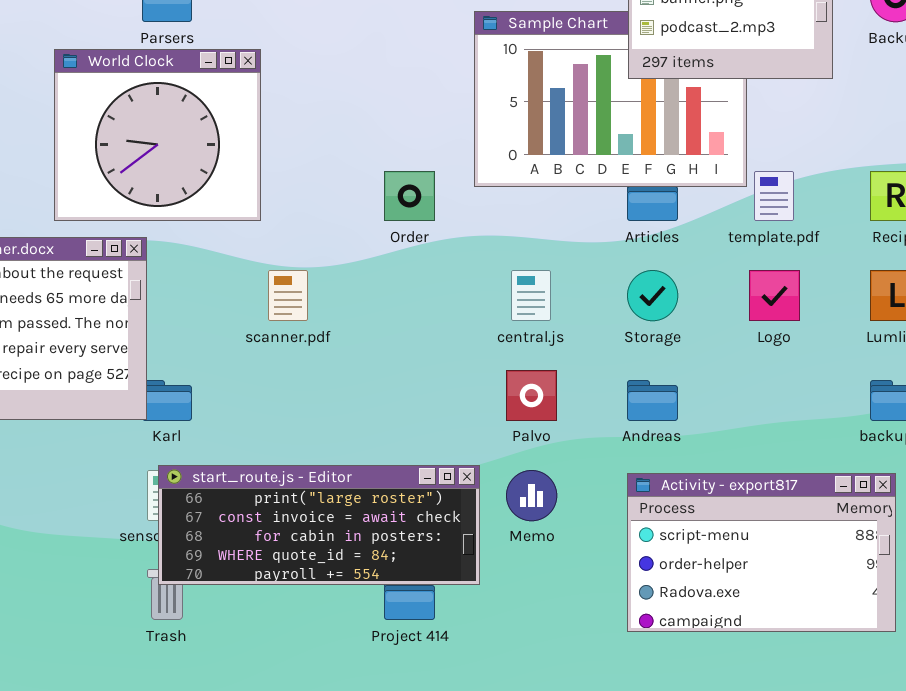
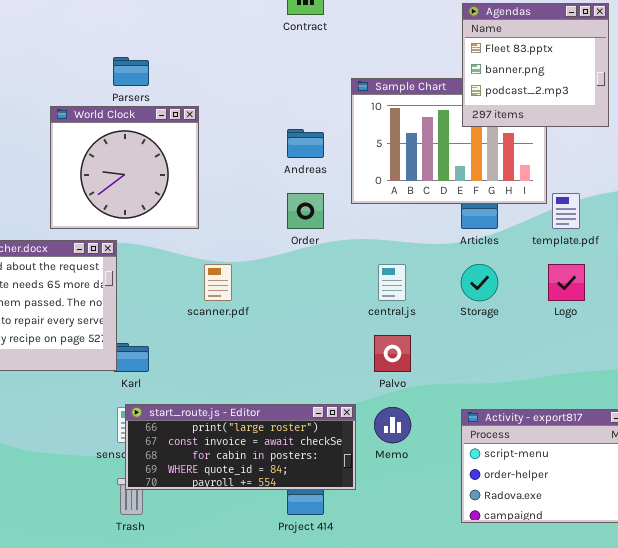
Andreas: [627,380,678,421] -> [287,129,324,158], moved

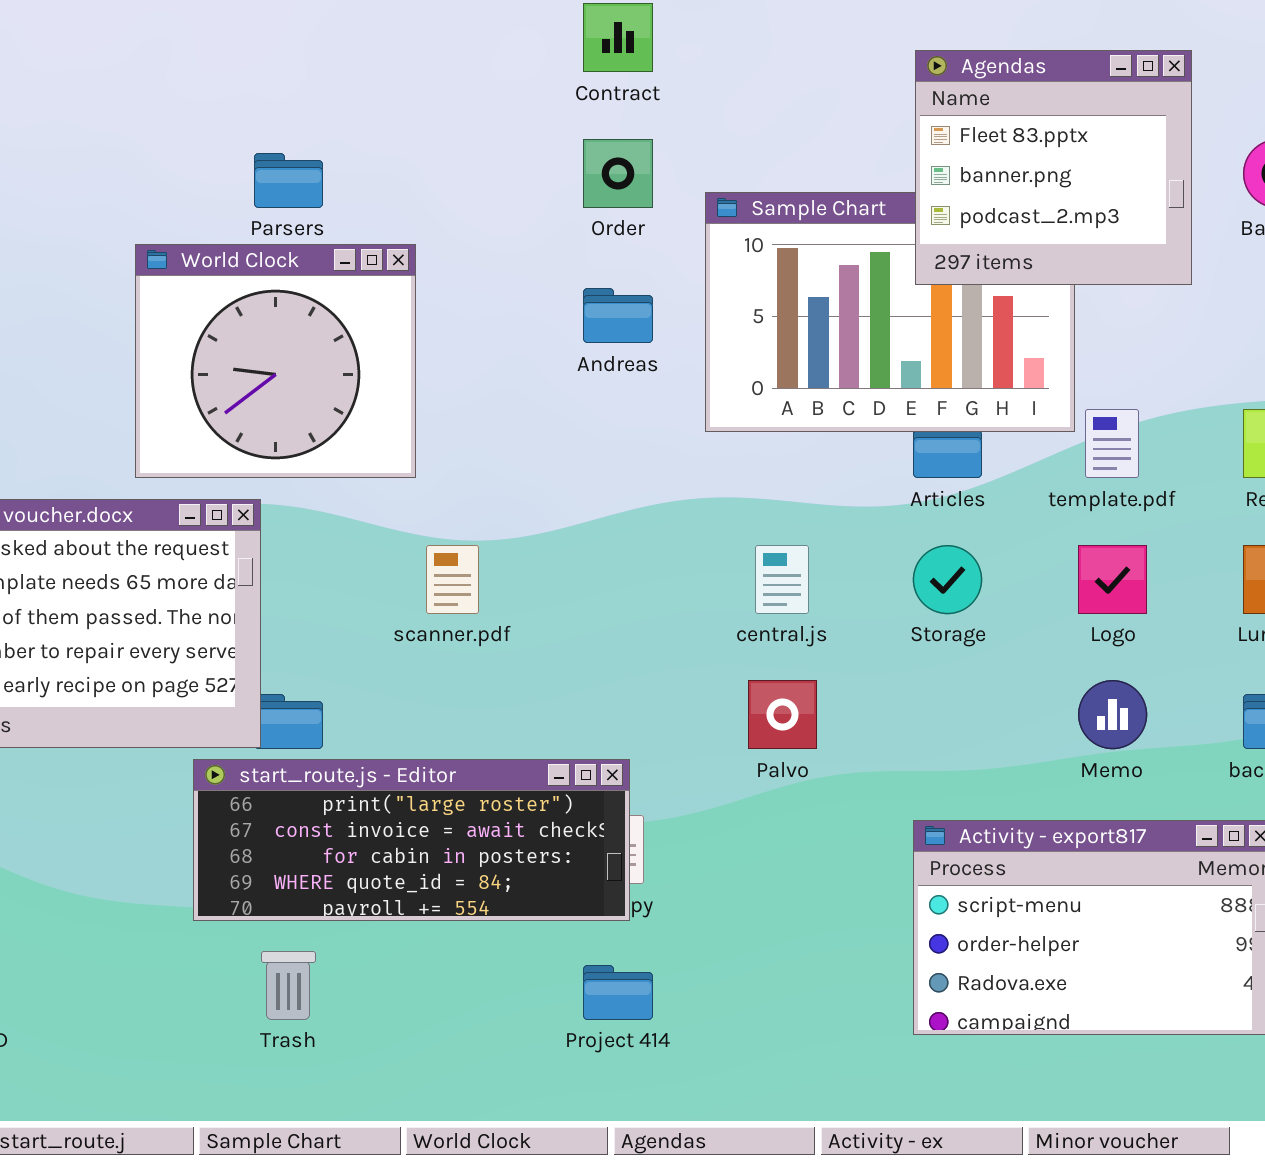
Order: [287,193,324,229] -> [583,139,653,208], moved
start_route.js - Editor: [125,404,356,490] -> [193,759,630,921], moved
Memo: [374,407,411,443] -> [1078,680,1147,749], moved

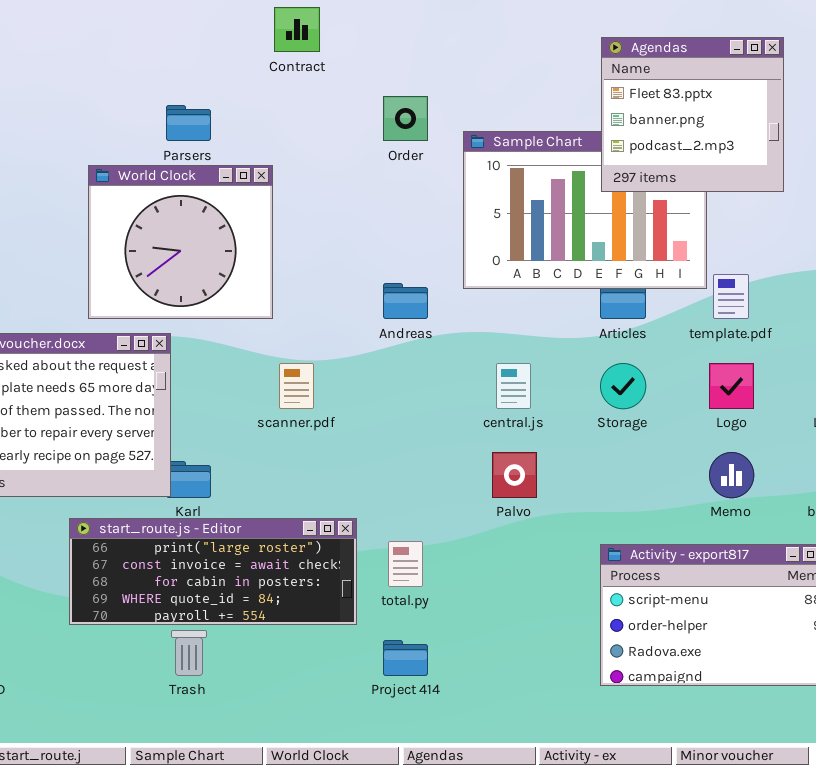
Contract: [583,3,653,72] -> [274,7,320,52], moved
Andreas: [583,288,653,343] -> [383,283,428,319], moved
start_route.js - Editor: [193,759,630,921] -> [69,518,357,625], moved

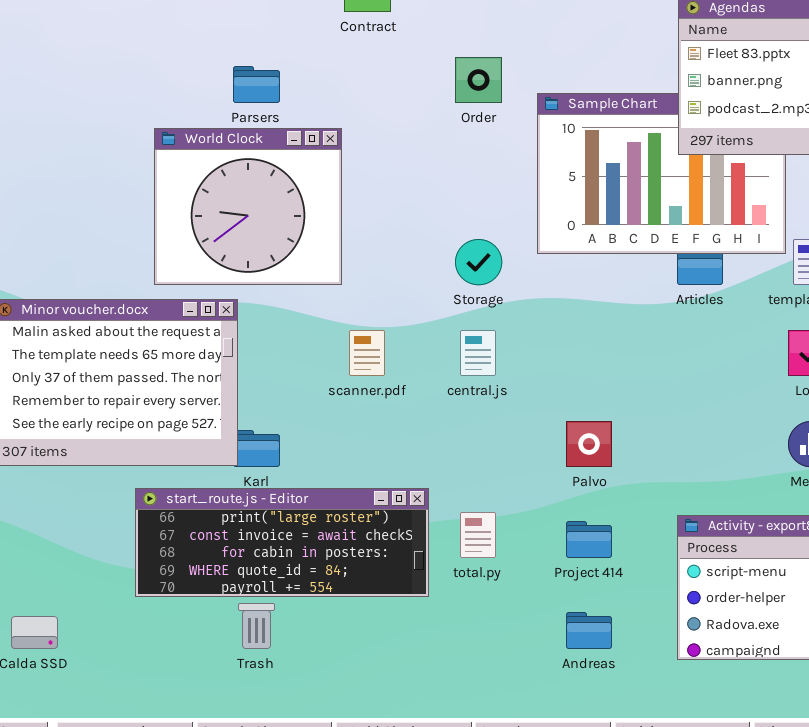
Andreas: [383,283,428,319] -> [566,612,612,649], moved
central.js: [496,363,531,409] -> [460,330,496,376], moved
Storage: [600,363,646,409] -> [455,239,502,285], moved
Project 414: [383,640,428,676] -> [566,521,612,558], moved

